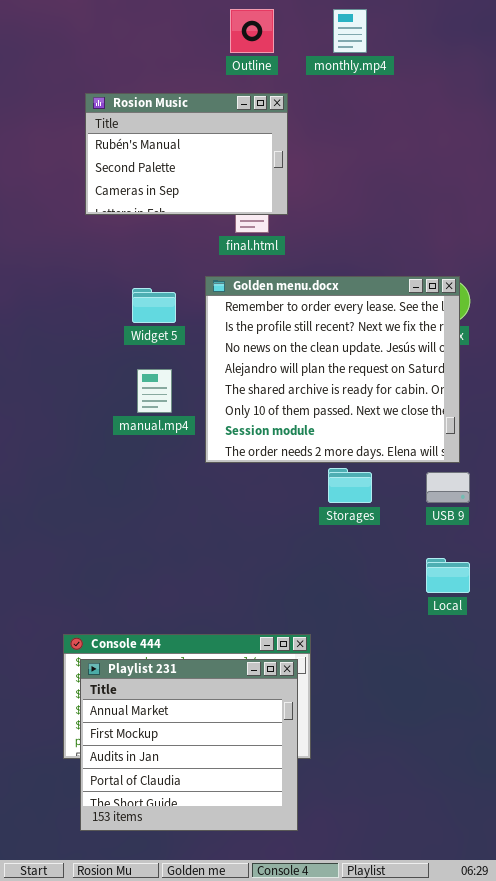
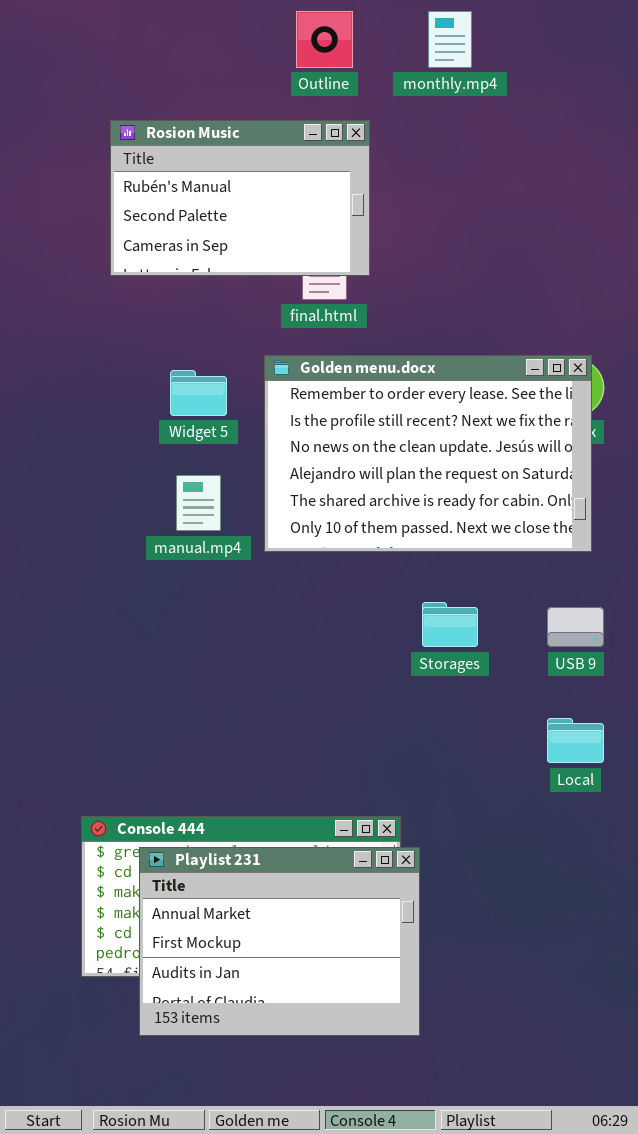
Golden menu.docx: [205,276,460,463] -> [264,355,592,552], resized
Playlist 231: [80,659,298,831] -> [139,847,420,1036], moved, resized

